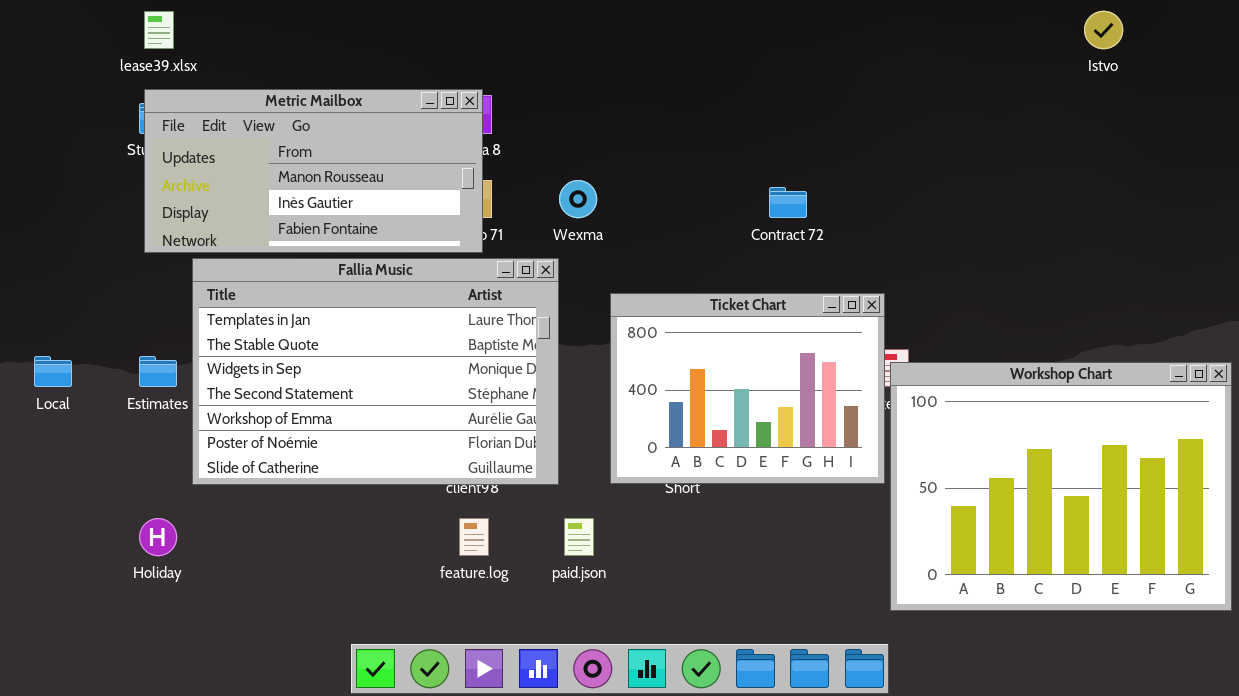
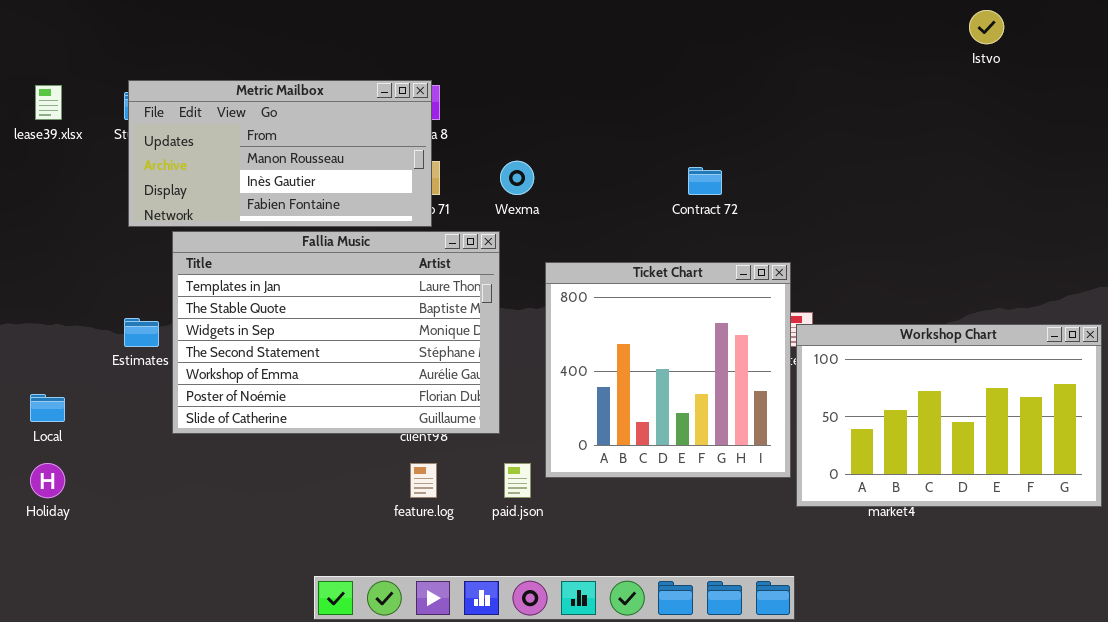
lease39.xlsx: [144,11,174,49] -> [35,85,62,120], moved
Ticket Chart: [610,293,885,484] -> [545,262,791,478], resized
Local: [34,356,72,387] -> [30,394,65,422], moved
Workshop Chart: [890,362,1232,611] -> [796,324,1102,507], resized
Holiday: [139,518,177,556] -> [30,463,65,498], moved

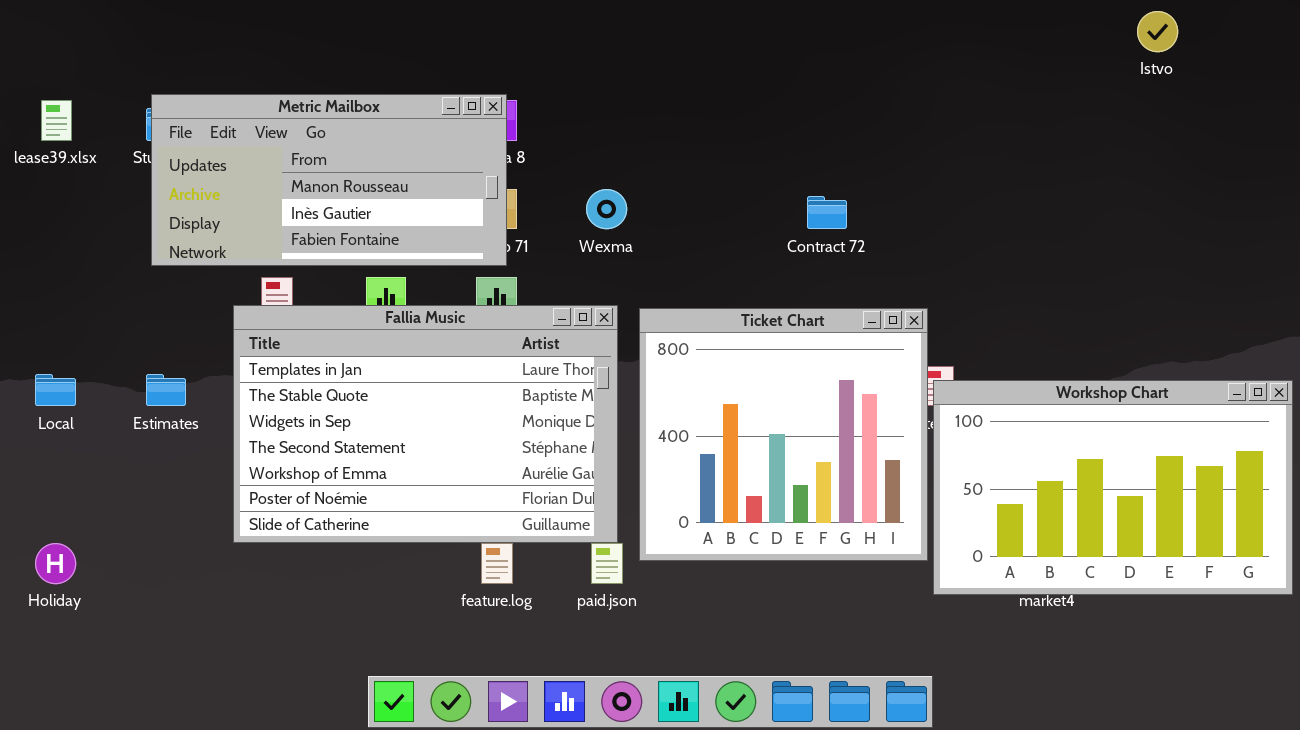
Fallia Music: [172,231,500,434] -> [233,305,618,543], moved
Local: [30,394,65,422] -> [35,374,76,406], moved

